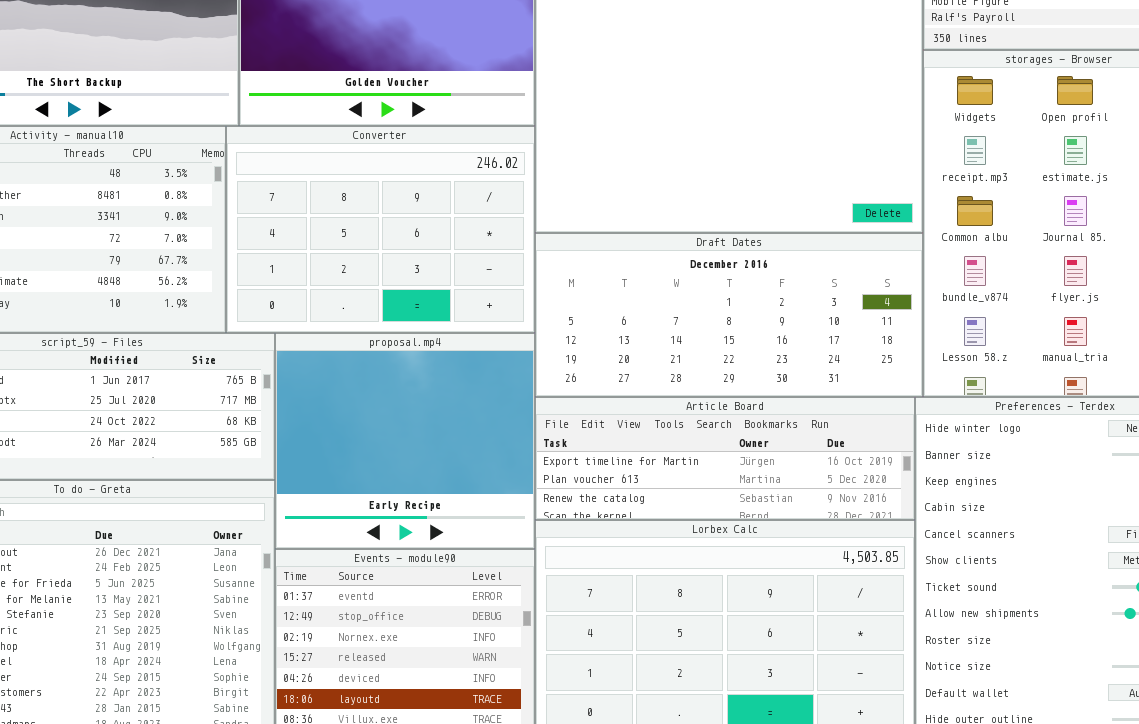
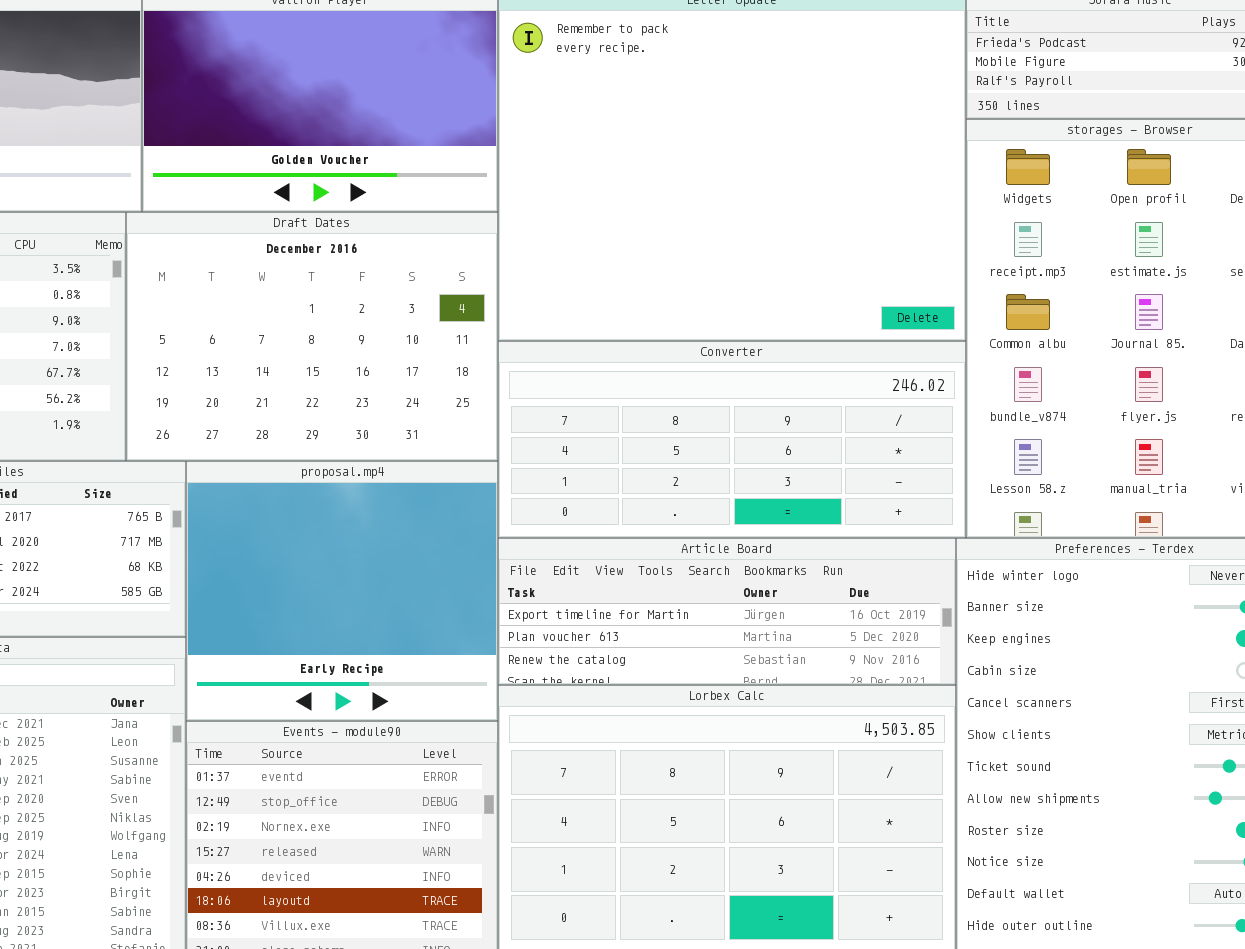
Converter: [226,126,535,333] -> [498,341,966,538], moved, resized
Draft Dates: [535,233,923,397] -> [126,212,498,461], moved, resized

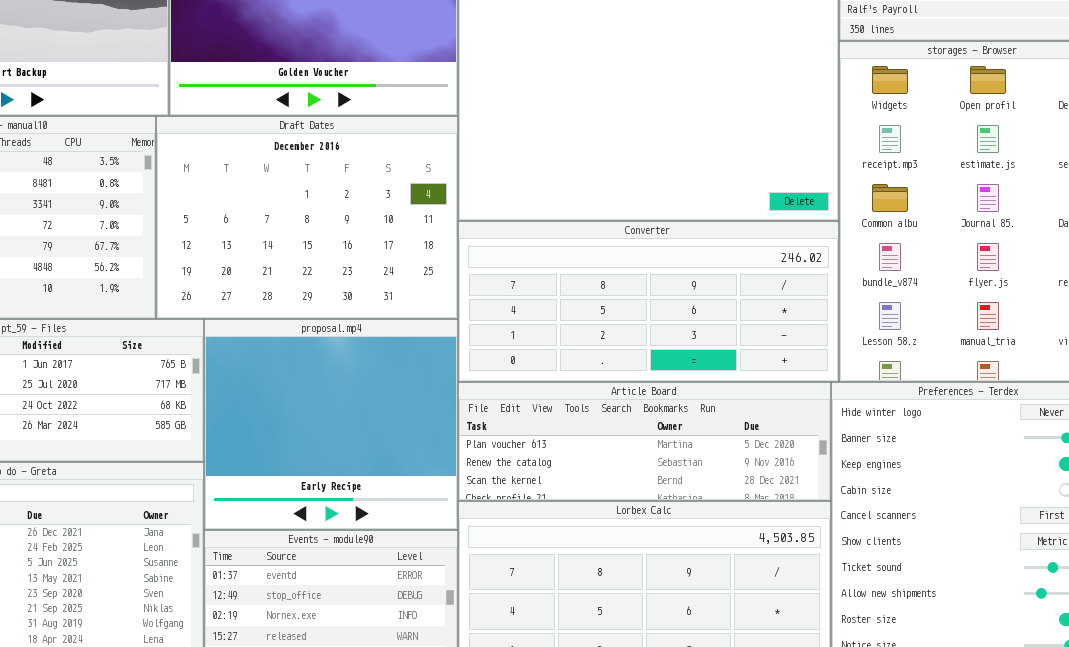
Article Board: [498,538,956,685] -> [458,382,831,501], scrolled down 1 row

